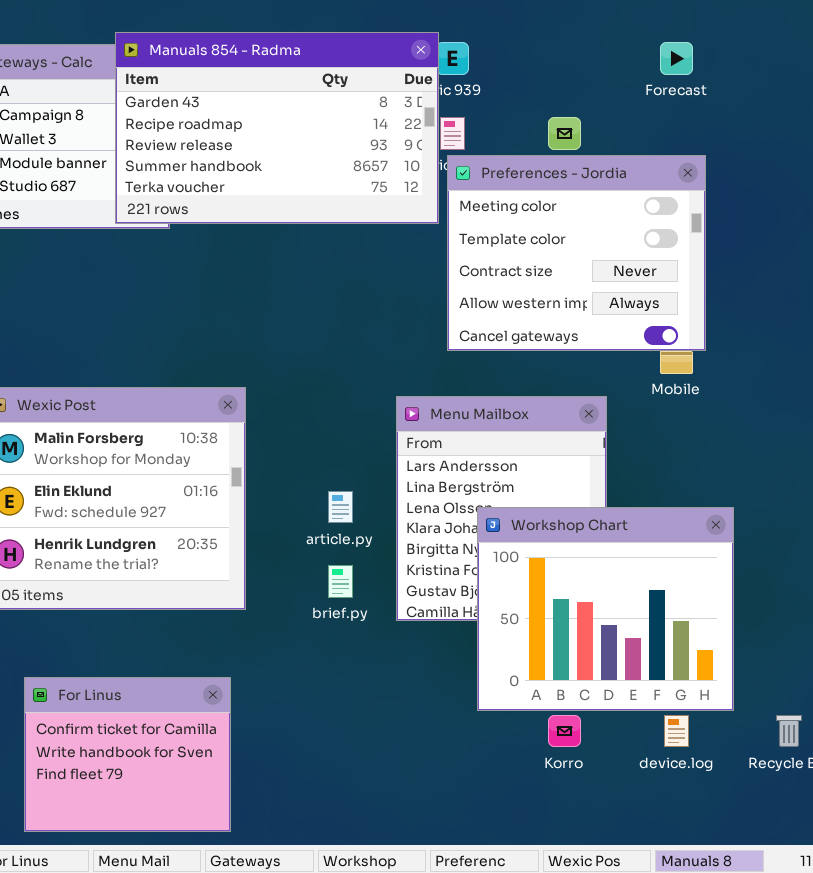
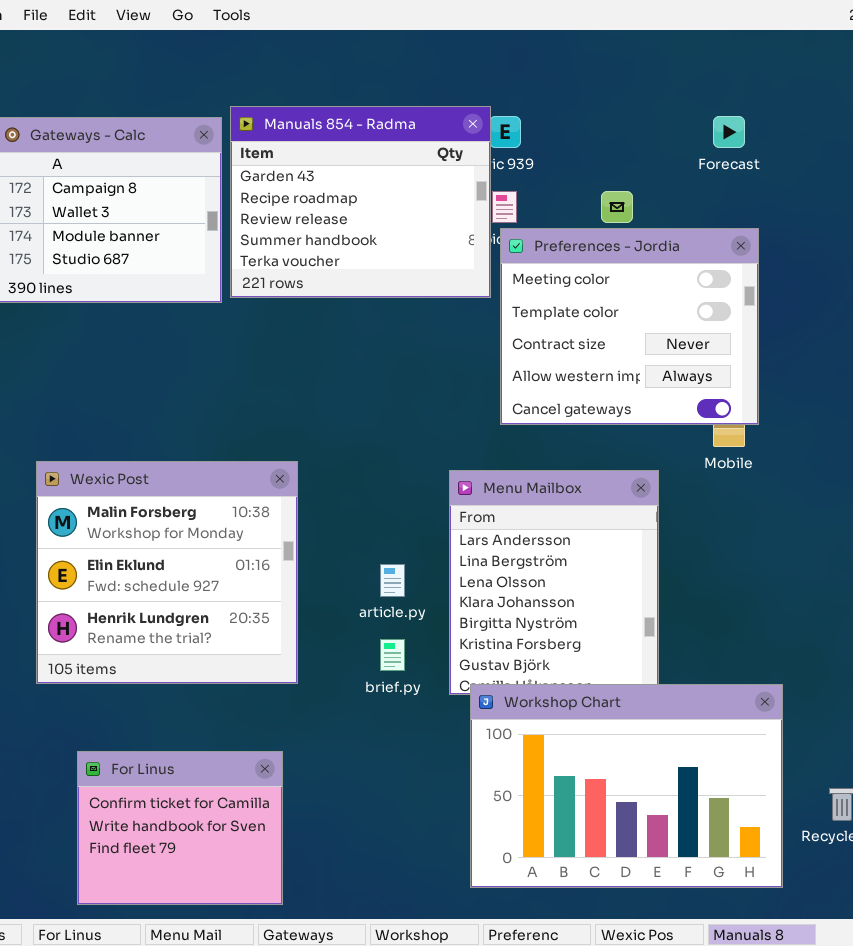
Manuals 854 - Radma: [115,32,439,224] -> [230,106,491,298], resized
Workshop Chart: [477,507,734,711] -> [470,684,783,888], moved, resized

